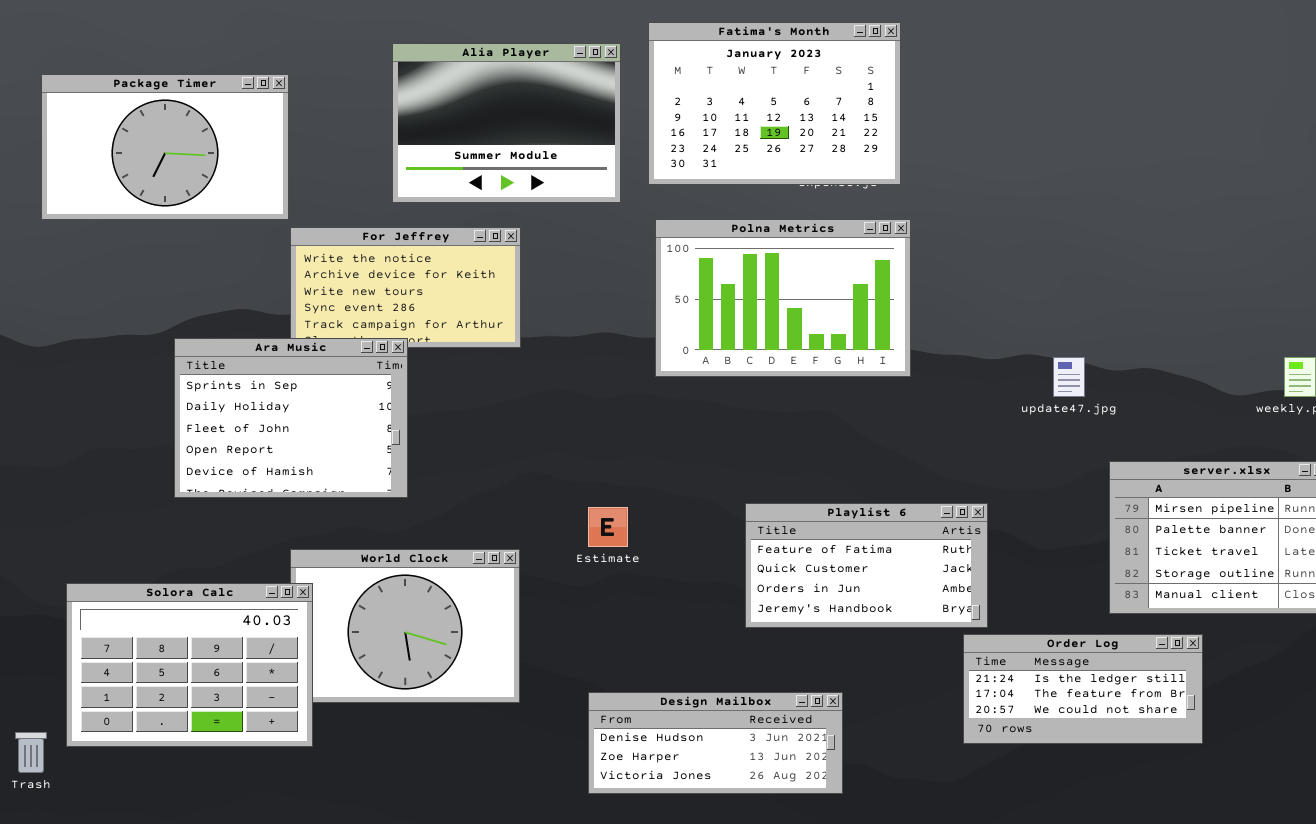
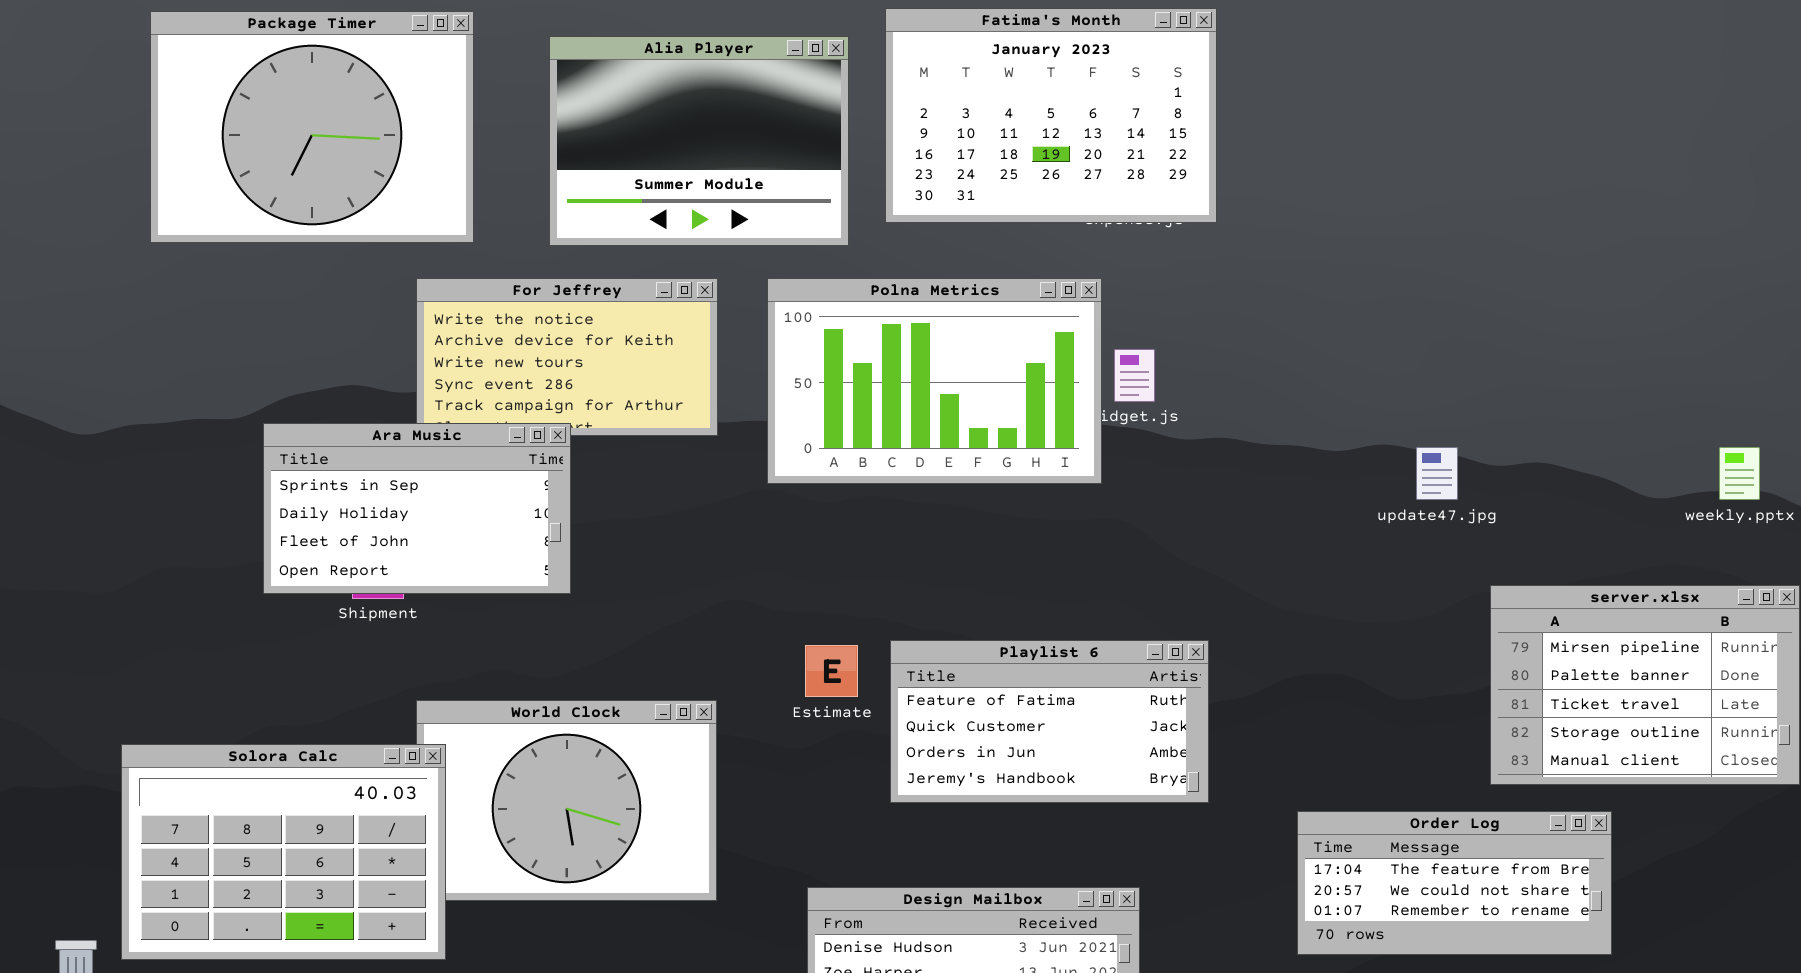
Package Timer: [41,74,289,220] -> [150,11,474,243], moved, resized
Polna Metrics: [655,219,911,377] -> [767,278,1102,484], moved
Ara Music: [174,338,408,498] -> [263,423,571,594], resized
Playlist 6: [745,503,988,628] -> [890,640,1209,803], moved
Order Log: [963,634,1203,744] -> [1297,811,1612,955], scrolled down 1 row

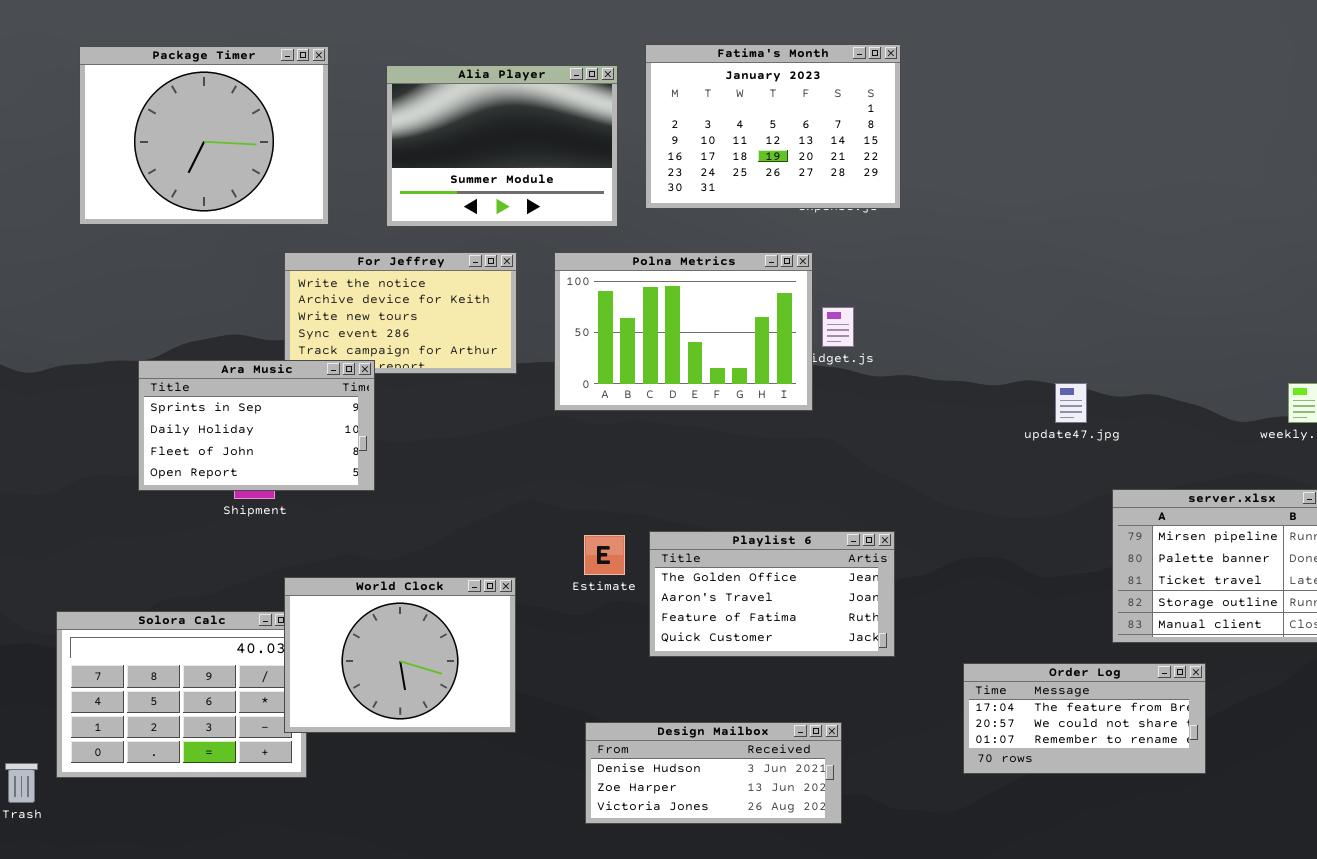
Ara Music: [263,423,571,594] -> [138,360,375,491], moved
Playlist 6: [890,640,1209,803] -> [649,531,895,657], scrolled up 2 rows
World Clock: [416,700,717,901] -> [284,577,516,733], raised

